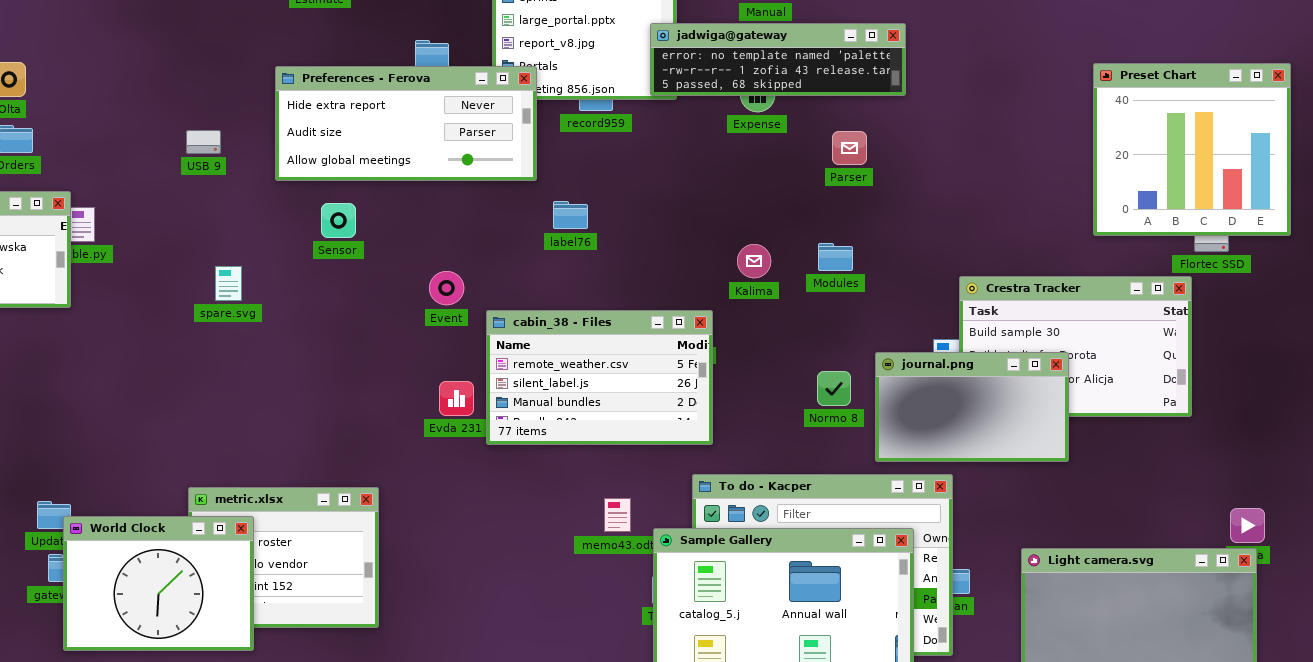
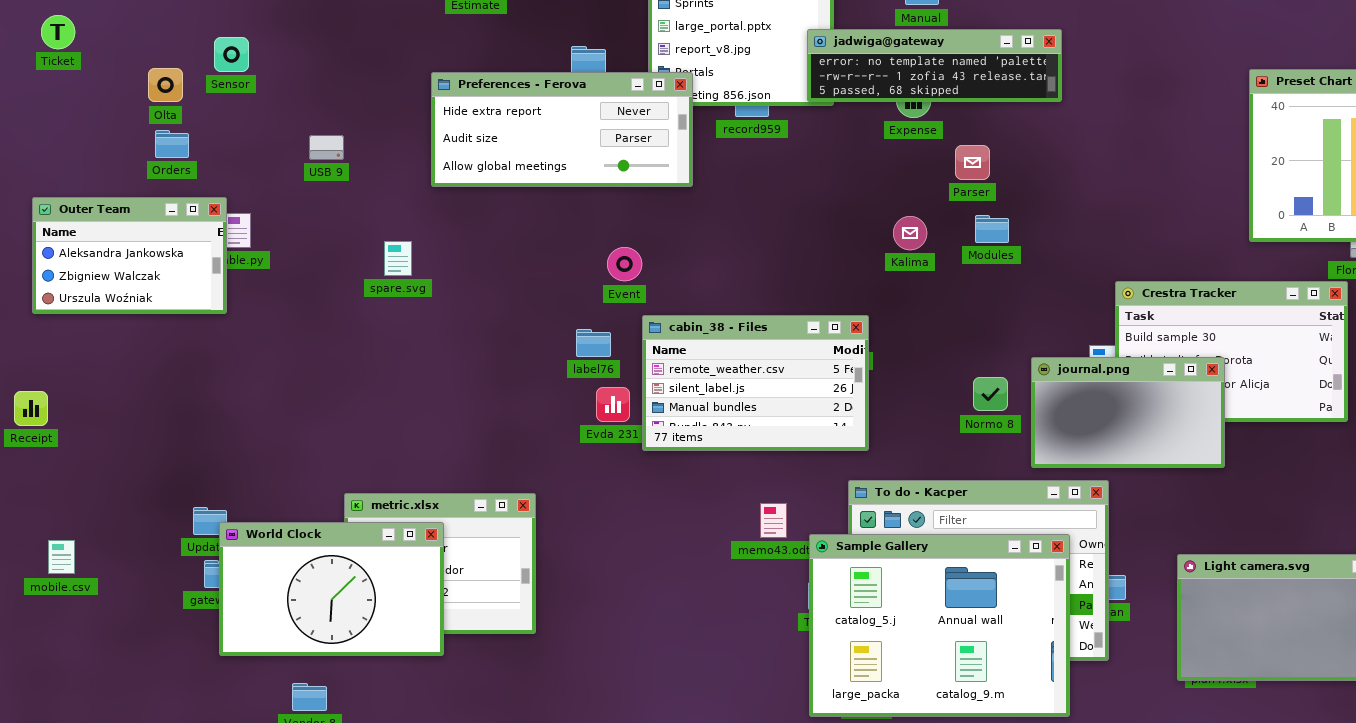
USB 9: [186,130,221,154] -> [309,135,344,160], moved
Parser: [832,131,867,165] -> [955,145,990,180], moved
label76: [553,201,588,229] -> [576,329,611,357], moved
Sensor: [321,203,356,238] -> [214,37,249,72], moved
Modules: [818,243,853,271] -> [975,215,1009,243], moved
Kalima: [737,244,771,278] -> [893,216,927,250], moved
spare.svg: [215,266,242,301] -> [384,241,412,276], moved
Event: [429,271,464,305] -> [607,247,642,281], moved
World Clock: [63,516,254,651] -> [219,522,444,656], resized

